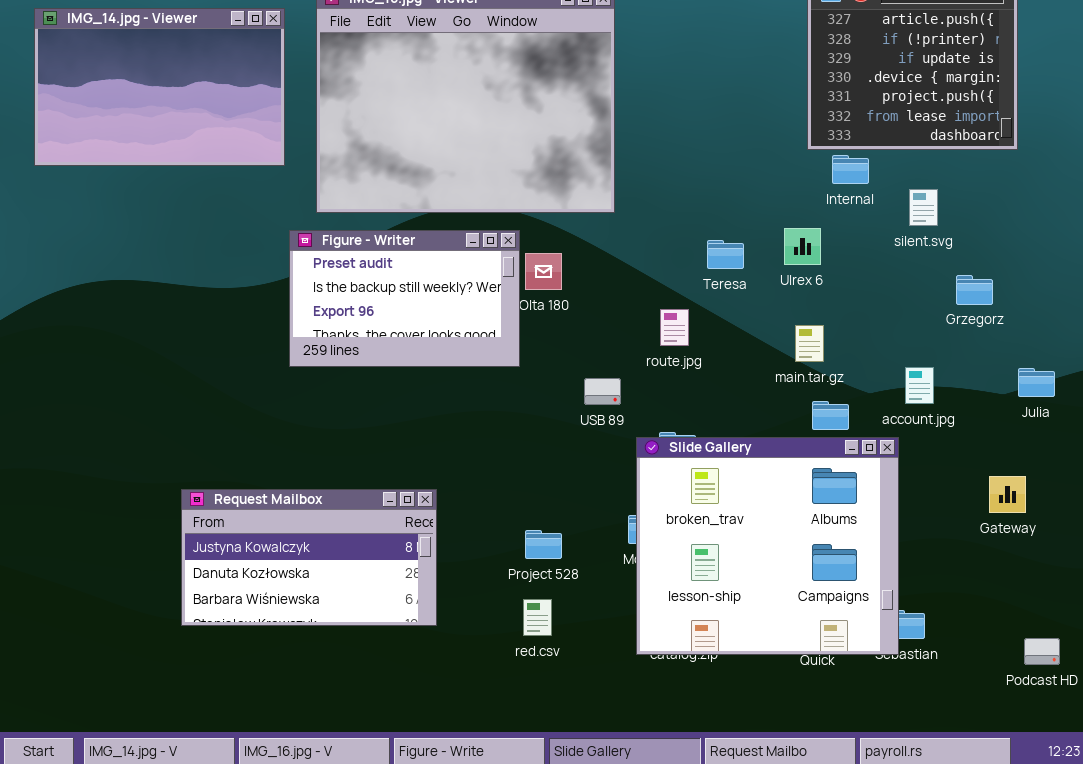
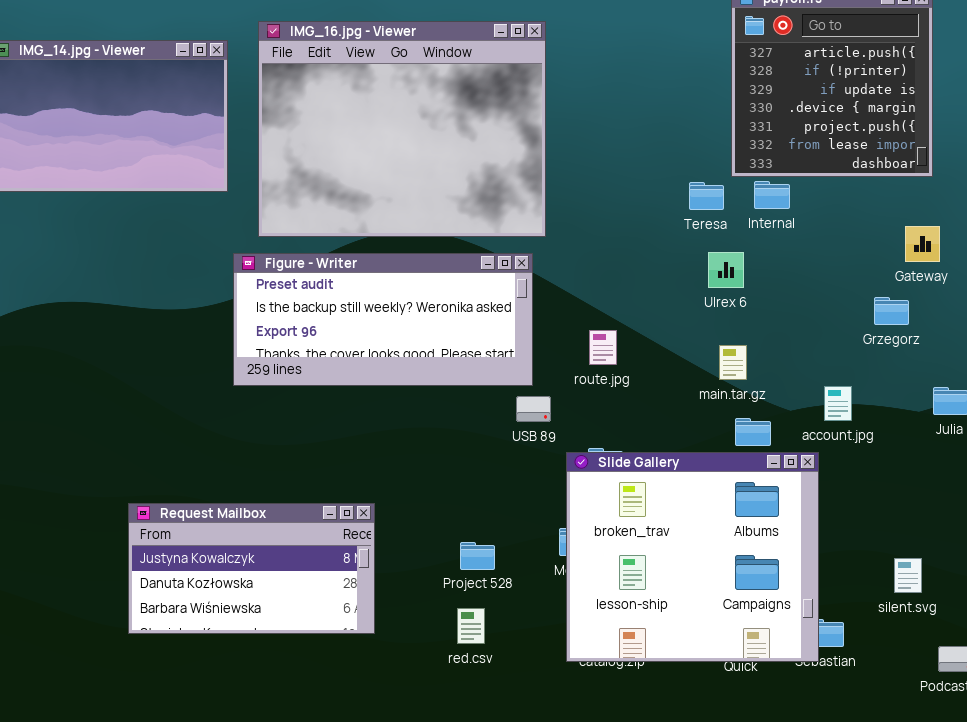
silent.svg: [909,189,938,226] -> [894,558,922,593], moved
Figure - Writer: [289,230,520,367] -> [233,253,533,386], resized
Teresa: [707,240,744,269] -> [689,182,724,210], moved
Gateway: [989,476,1026,513] -> [905,226,940,262], moved

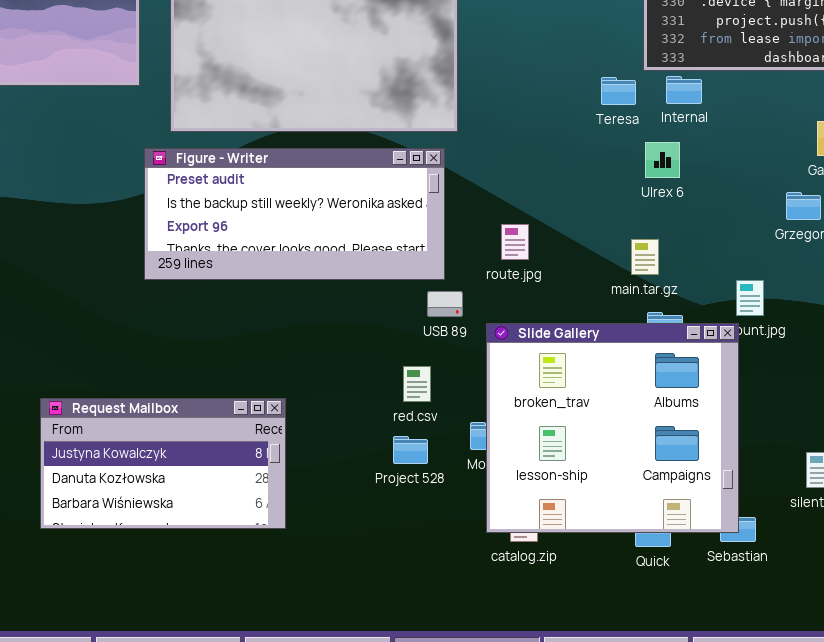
Ulrex 6: [708,252,744,288] -> [645,142,680,178], moved
Slide Gallery: [566,452,819,662] -> [486,323,739,533], moved
Project 528: [460,542,495,570] -> [393,436,428,464], moved
red.csv: [457,608,485,644] -> [403,366,431,402], moved

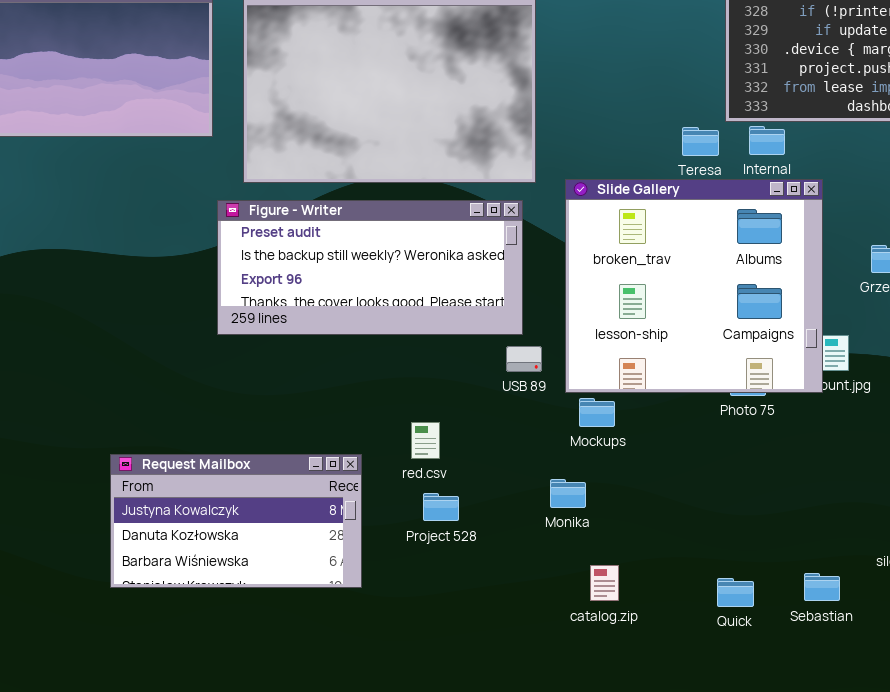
Slide Gallery: [486,323,739,533] -> [565,179,823,393], moved
red.csv: [403,366,431,402] -> [411,422,440,459], moved
Project 528: [393,436,428,464] -> [423,493,459,521], moved

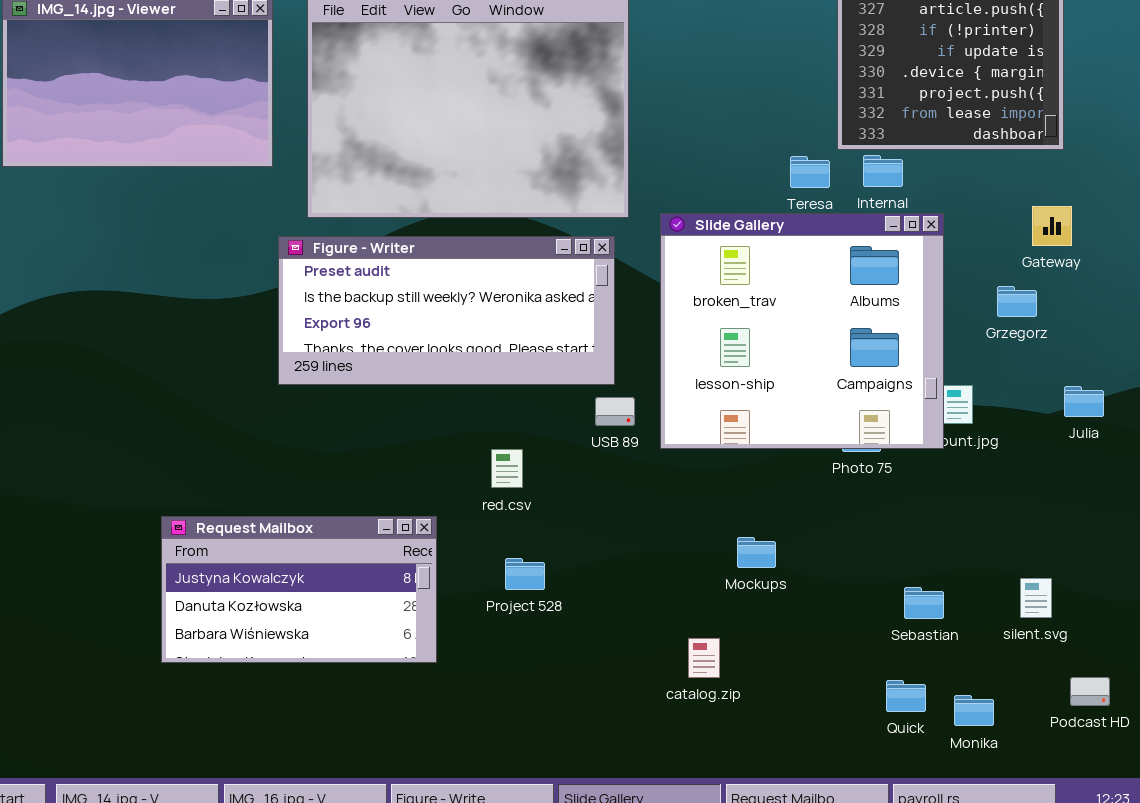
Mockups: [579,398,615,427] -> [737,537,776,568], moved
red.csv: [411,422,440,459] -> [491,449,523,488], moved
Monika: [550,479,586,508] -> [954,695,994,726], moved
Sebastian: [804,573,840,601] -> [904,587,944,619], moved
Quick: [717,578,754,607] -> [886,680,926,712], moved

